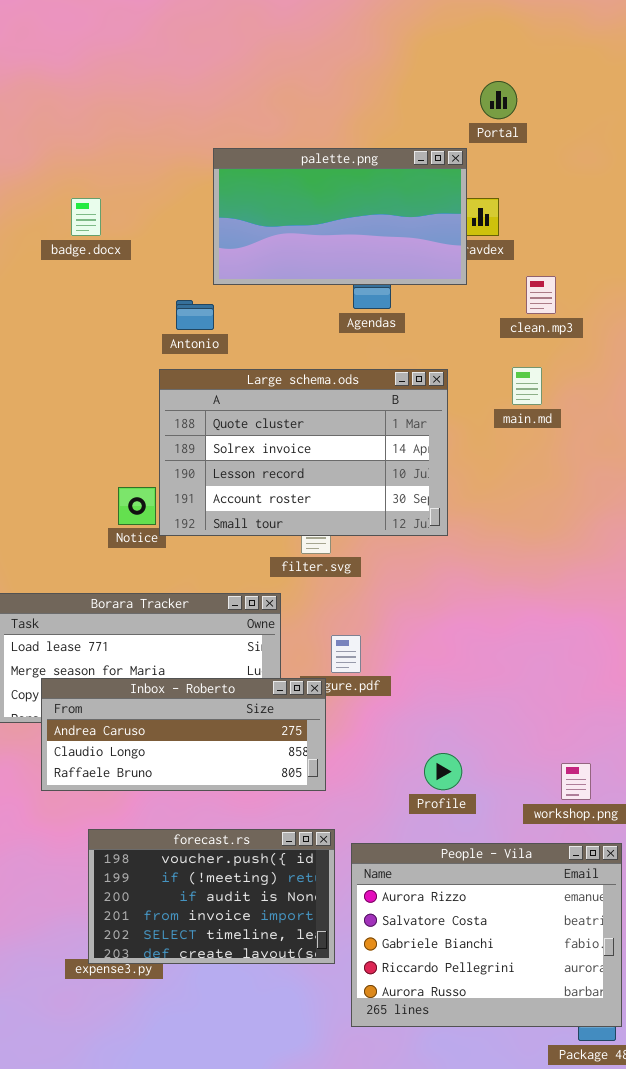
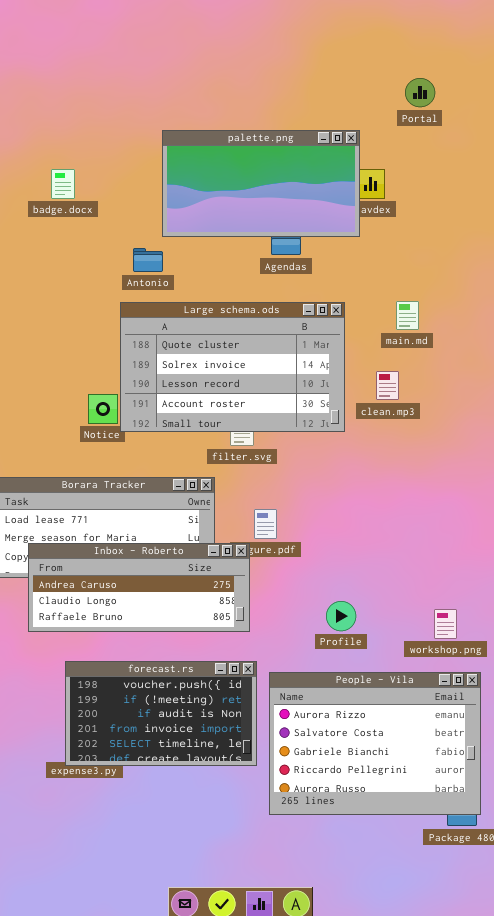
Portal: [480,81,517,119] -> [405,78,435,107], moved
clean.mp3: [526,276,556,314] -> [376,371,399,400], moved

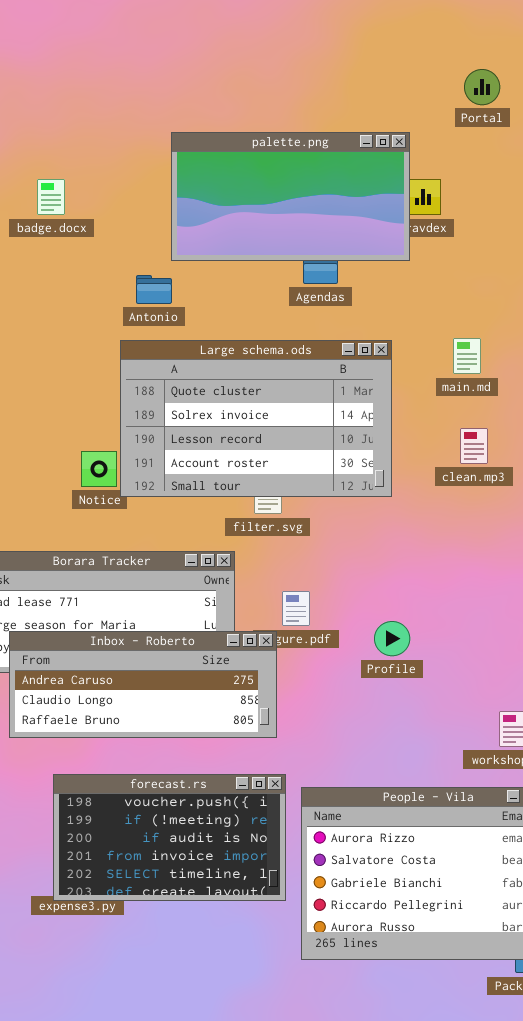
clean.mp3: [376,371,399,400] -> [460,428,488,464], moved
Profile: [326,601,356,631] -> [374,621,410,656], moved

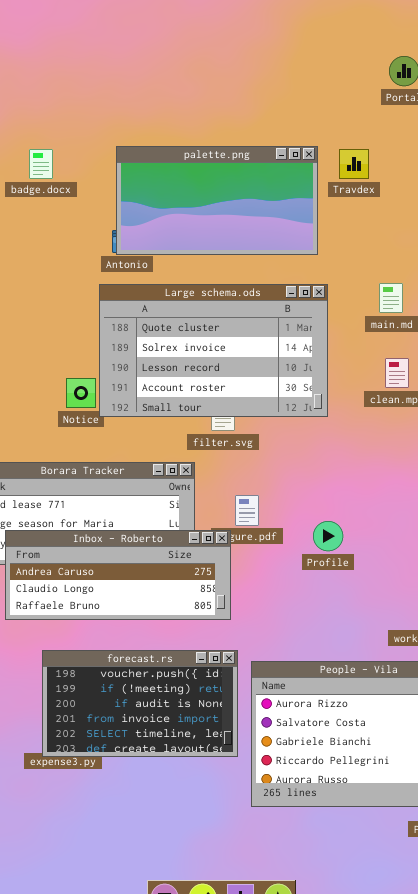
palette.png: [171,132,410,261] -> [116,146,318,255], moved

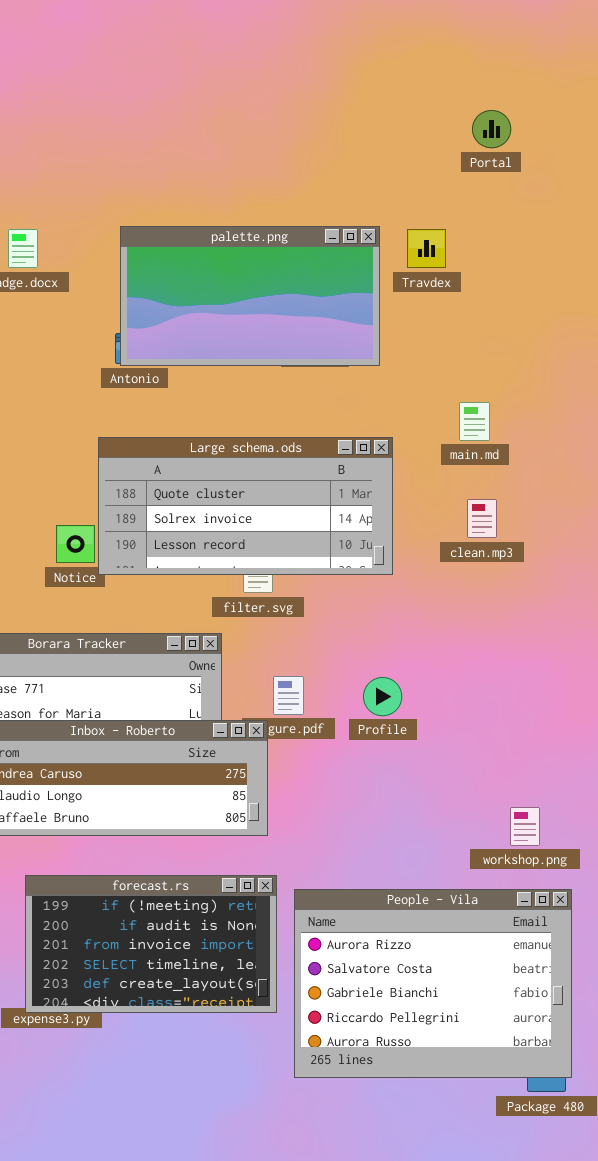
Large schema.ods: [99,284,328,417] -> [98,437,393,575], resized
Profile: [313,521,343,551] -> [363,677,402,716], moved
forecast.rs: [42,650,238,757] -> [25,875,277,1013], scrolled down 1 row

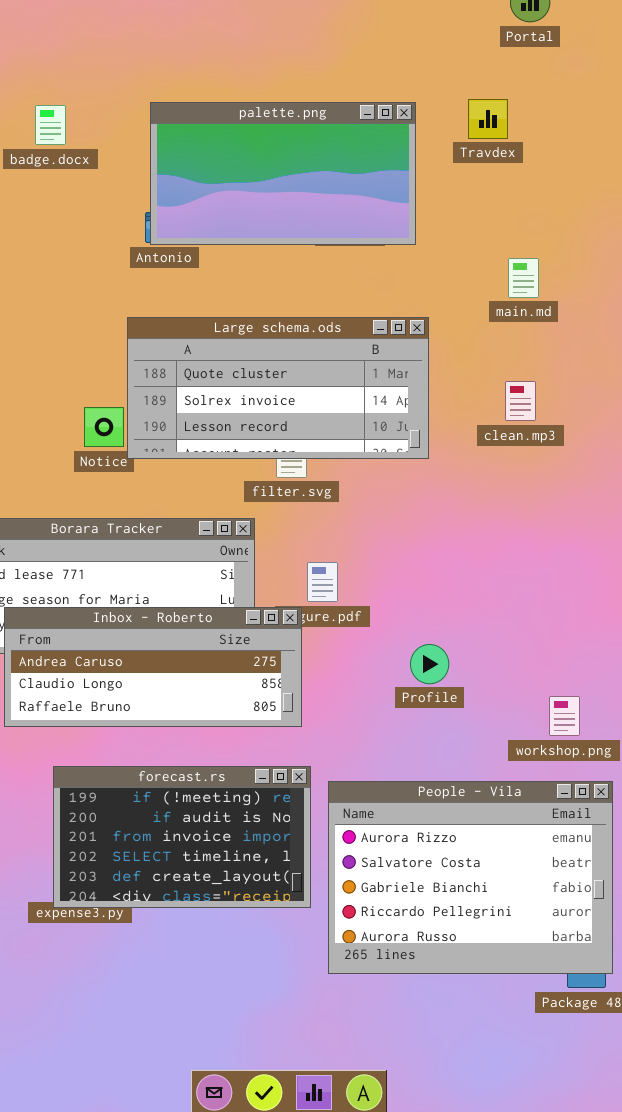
Travdex: [407,229,446,268] -> [468,99,508,139], moved
main.md: [459,402,490,441] -> [508,258,539,298], moved
Profile: [363,677,402,716] -> [410,644,449,684], moved

